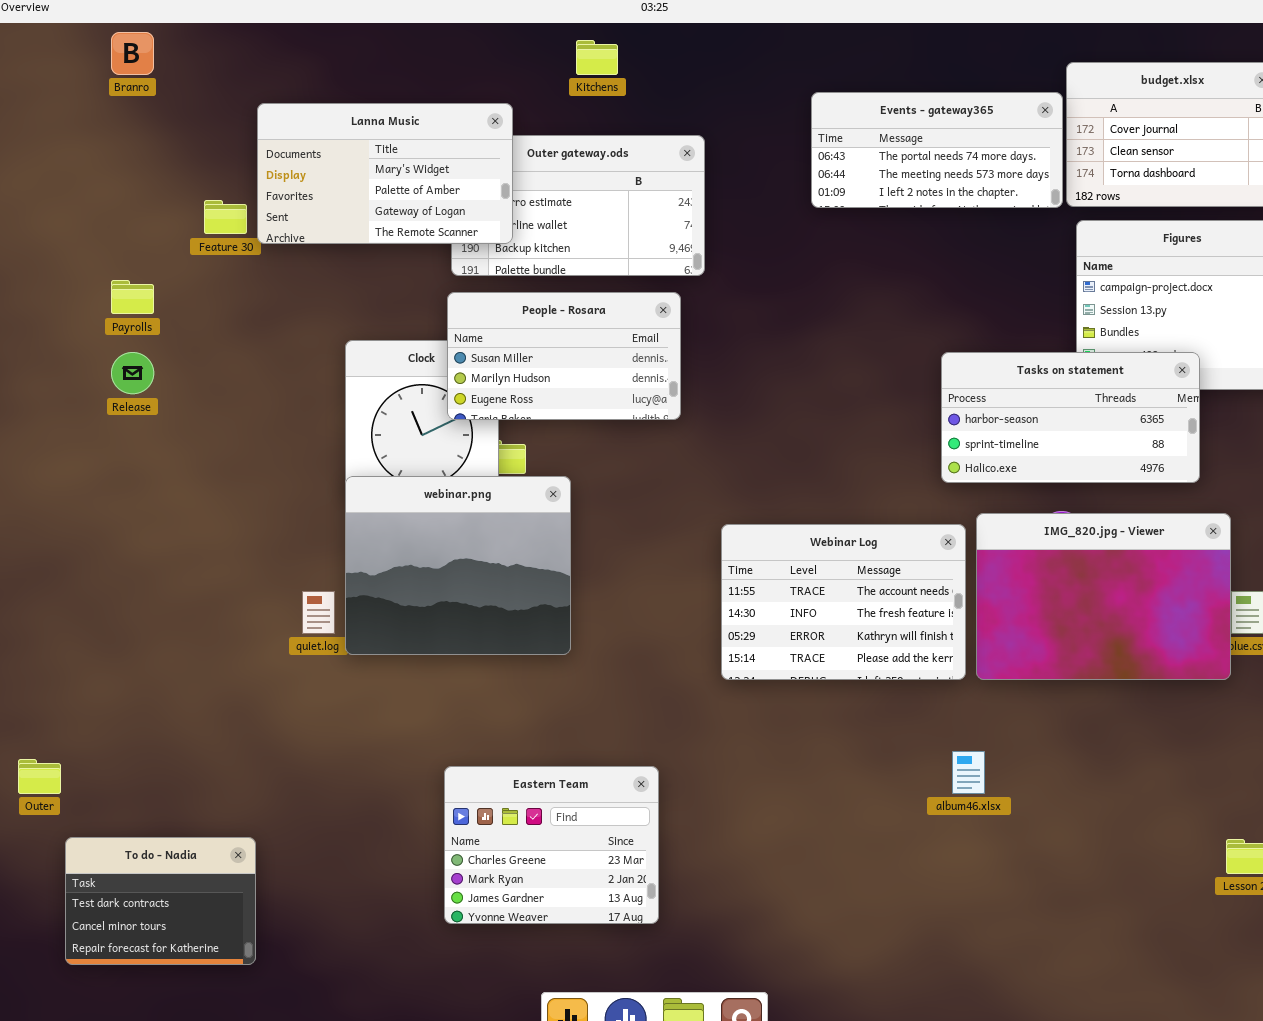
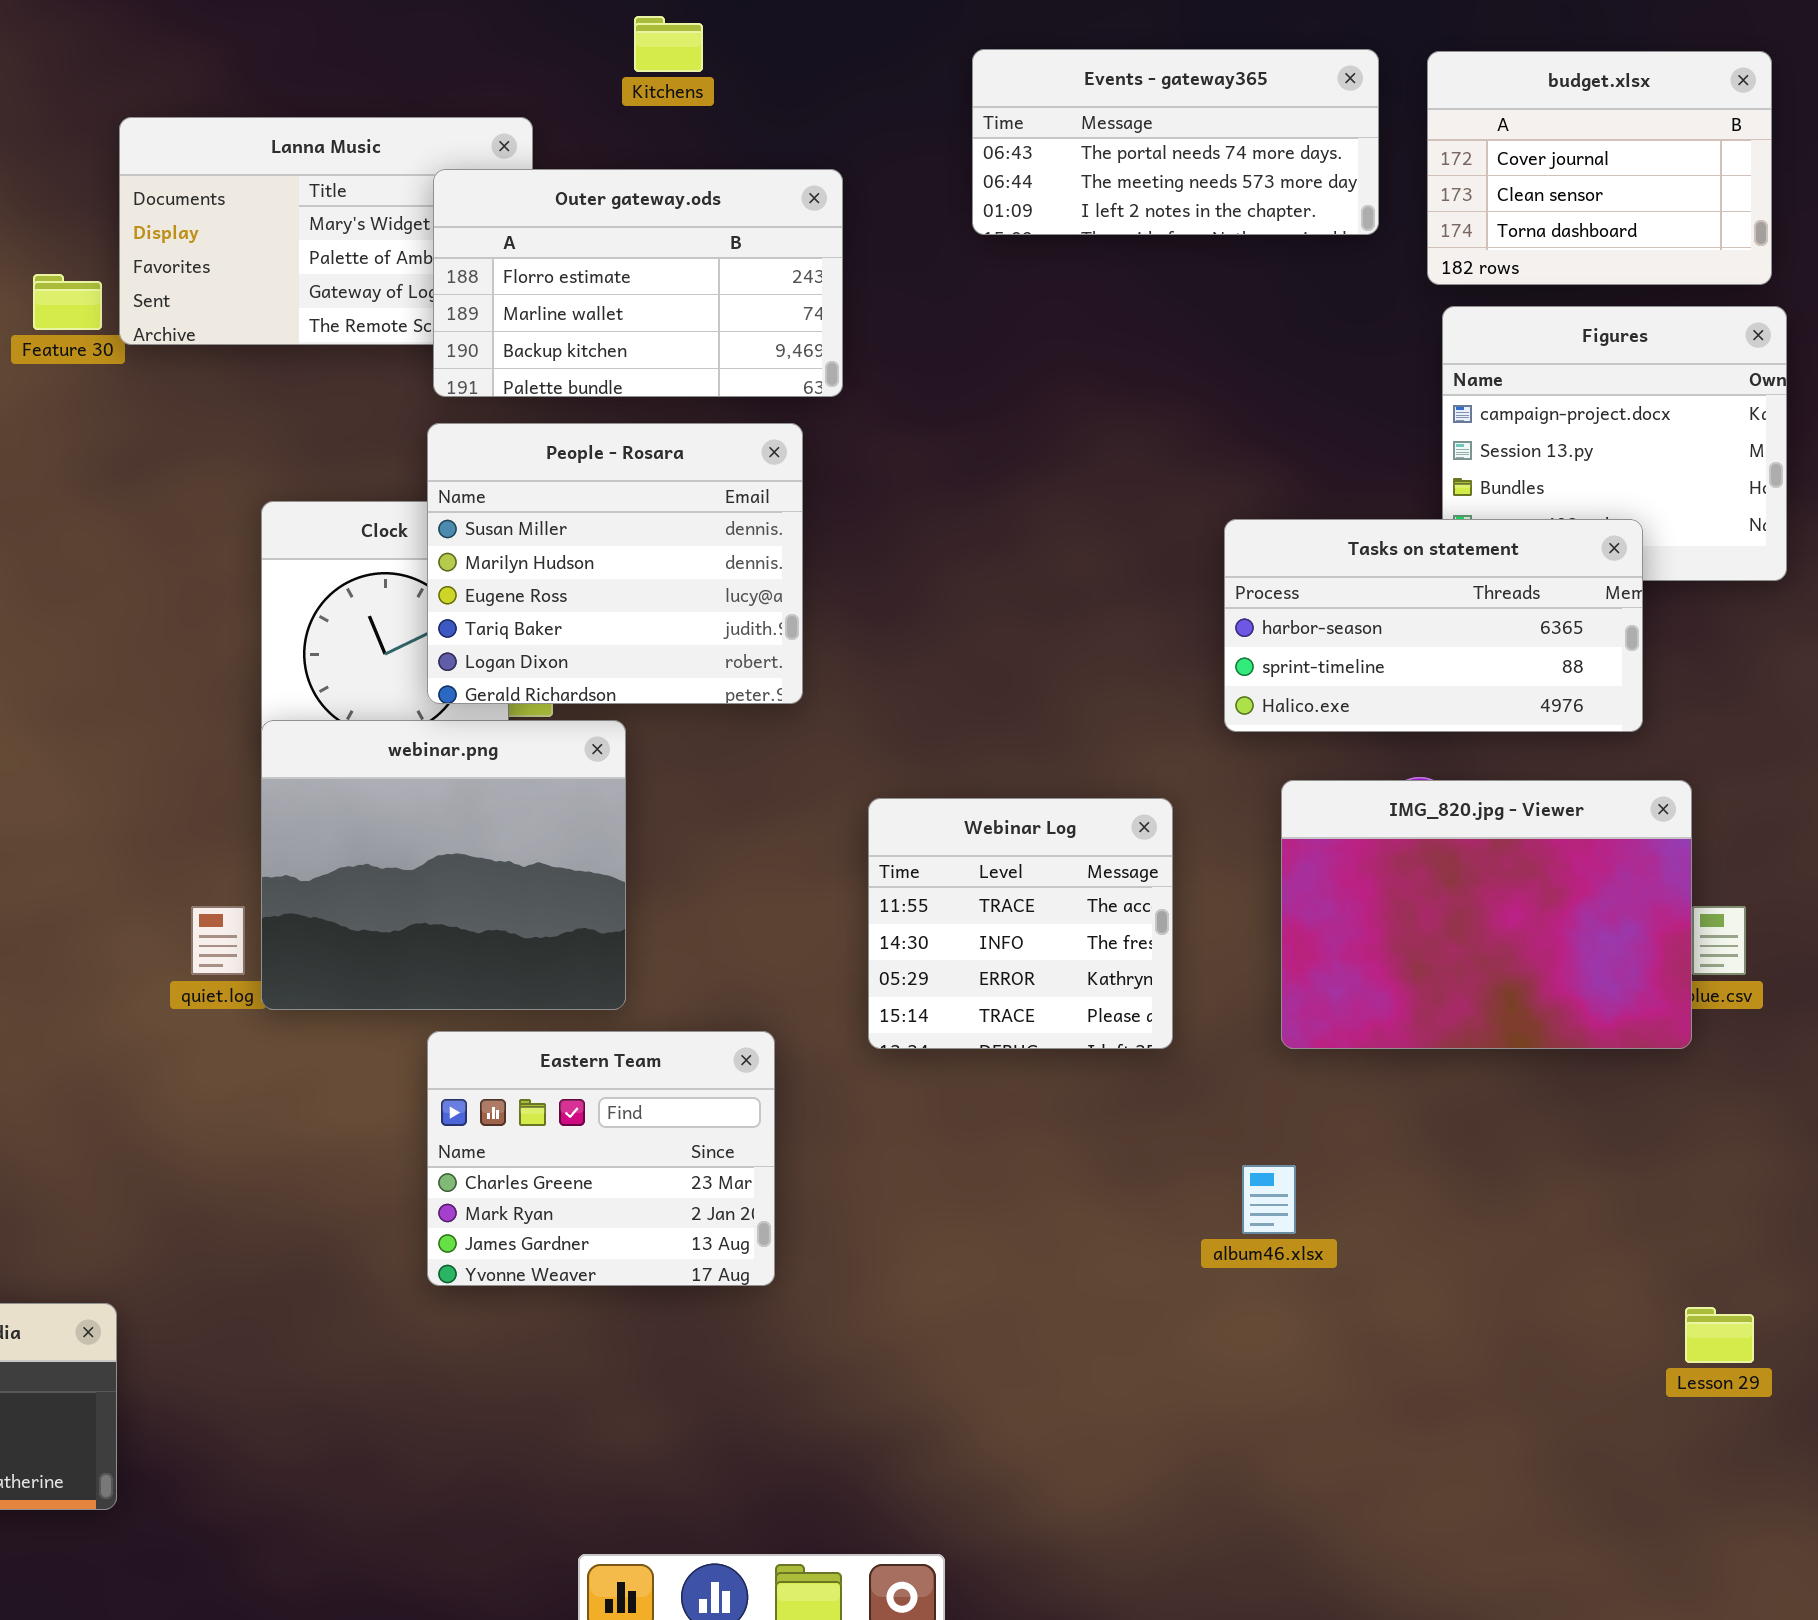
Events - gateway365: [811,92,1063,208] -> [972,49,1379,235], moved
Outer gateway.ods: [451,135,705,276] -> [433,169,843,397], raised
People - Rosara: [447,292,681,420] -> [427,423,803,704], resized
Webinar Log: [721,524,966,680] -> [868,798,1173,1049], resized
Eastern Team: [444,766,659,924] -> [427,1031,775,1286], moved

